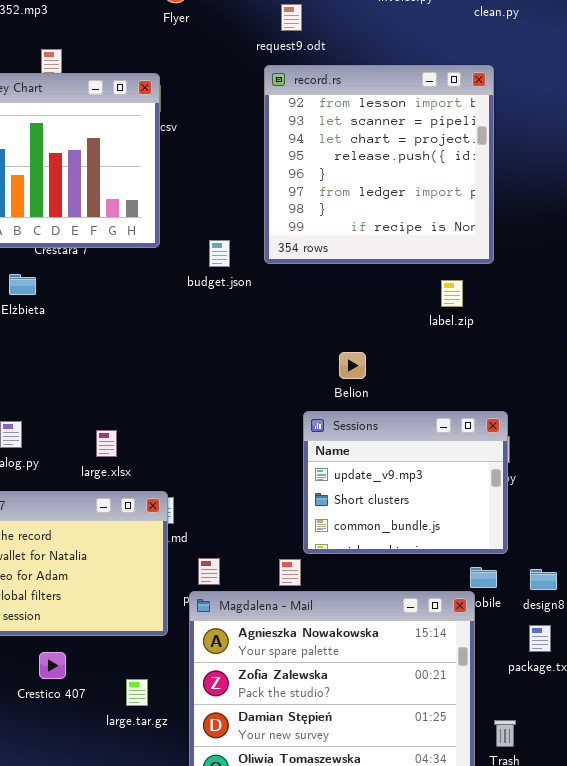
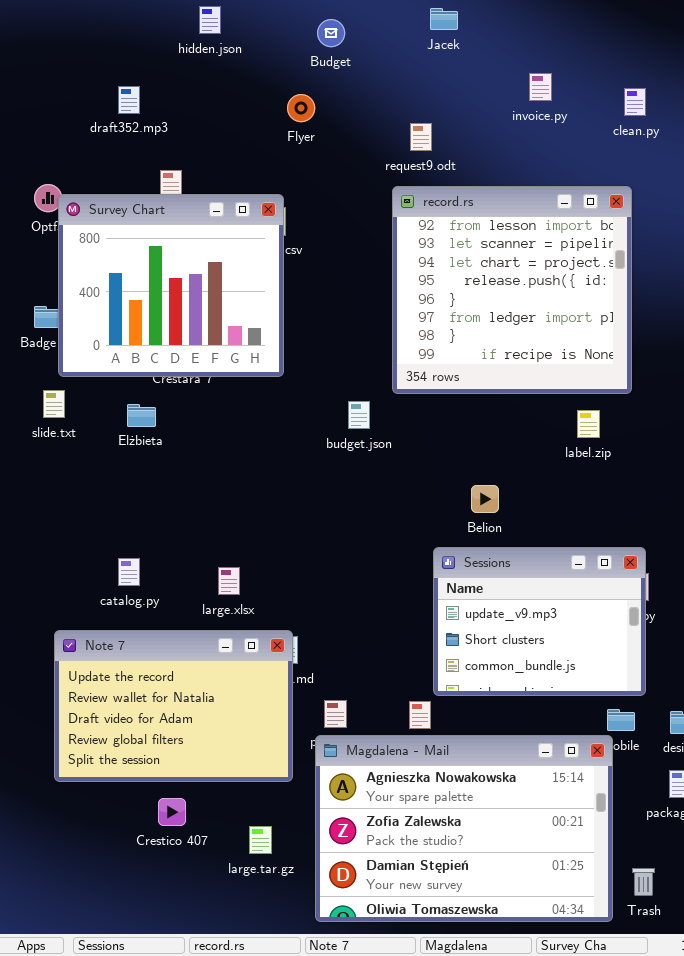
budget.json: [209,240,230,267] -> [348,401,370,429], moved

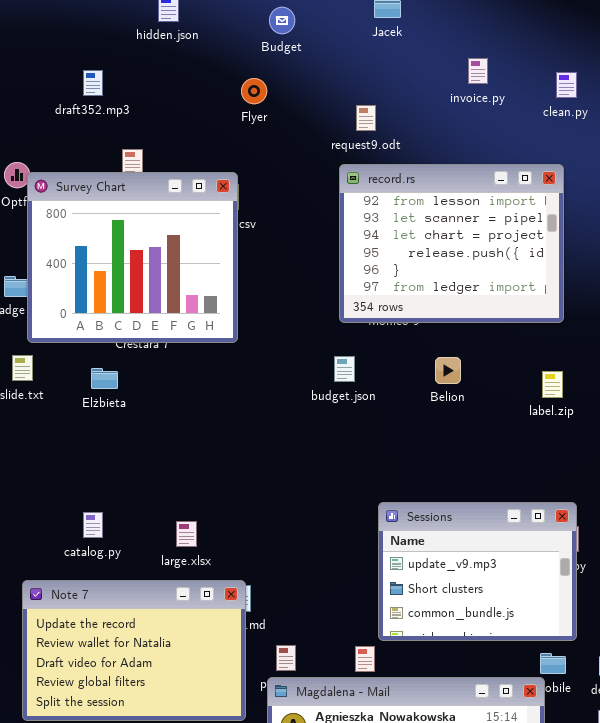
record.rs: [392,186,632,394] -> [339,164,564,323], resized
budget.json: [348,401,370,429] -> [334,356,355,382], moved
label.zip: [577,410,600,438] -> [542,371,563,398], moved
Belion: [471,485,499,513] -> [435,357,461,384], moved

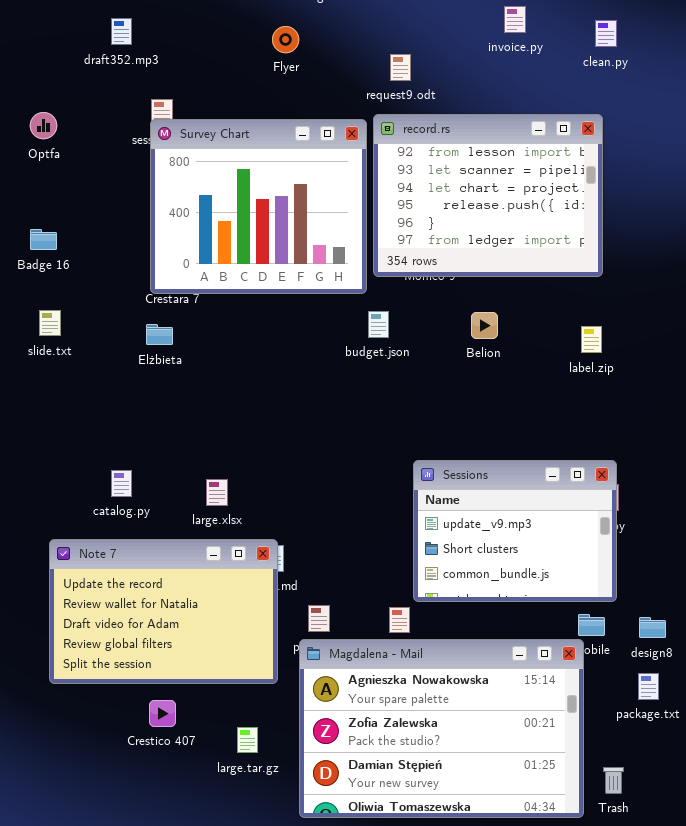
Survey Chart: [27,172,238,343] -> [150,119,367,294], moved
Elżbieta: [91,368,118,389] -> [146,324,173,345], moved

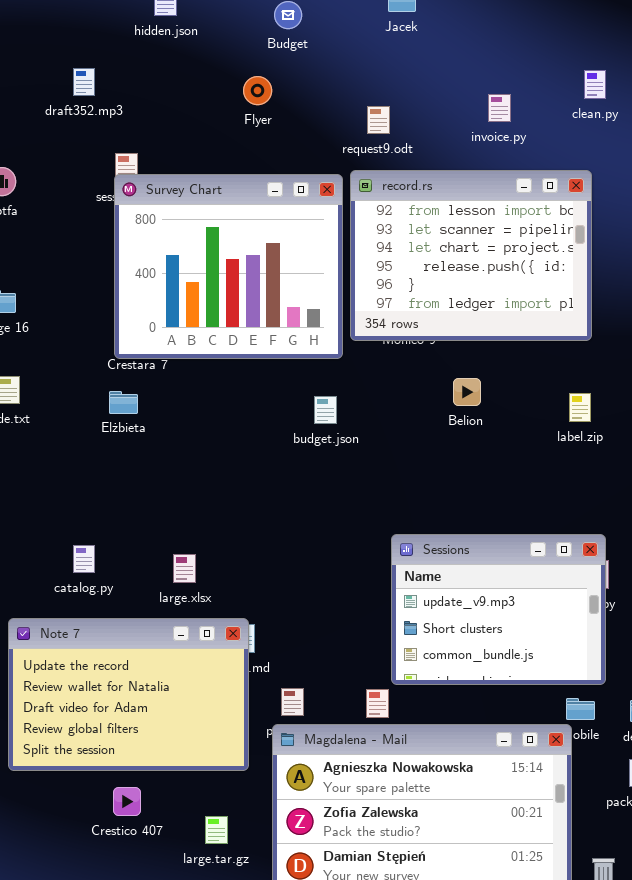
invoice.py: [504,6,526,33] -> [488,94,511,122], moved
budget.json: [368,311,389,338] -> [314,396,337,424], moved

